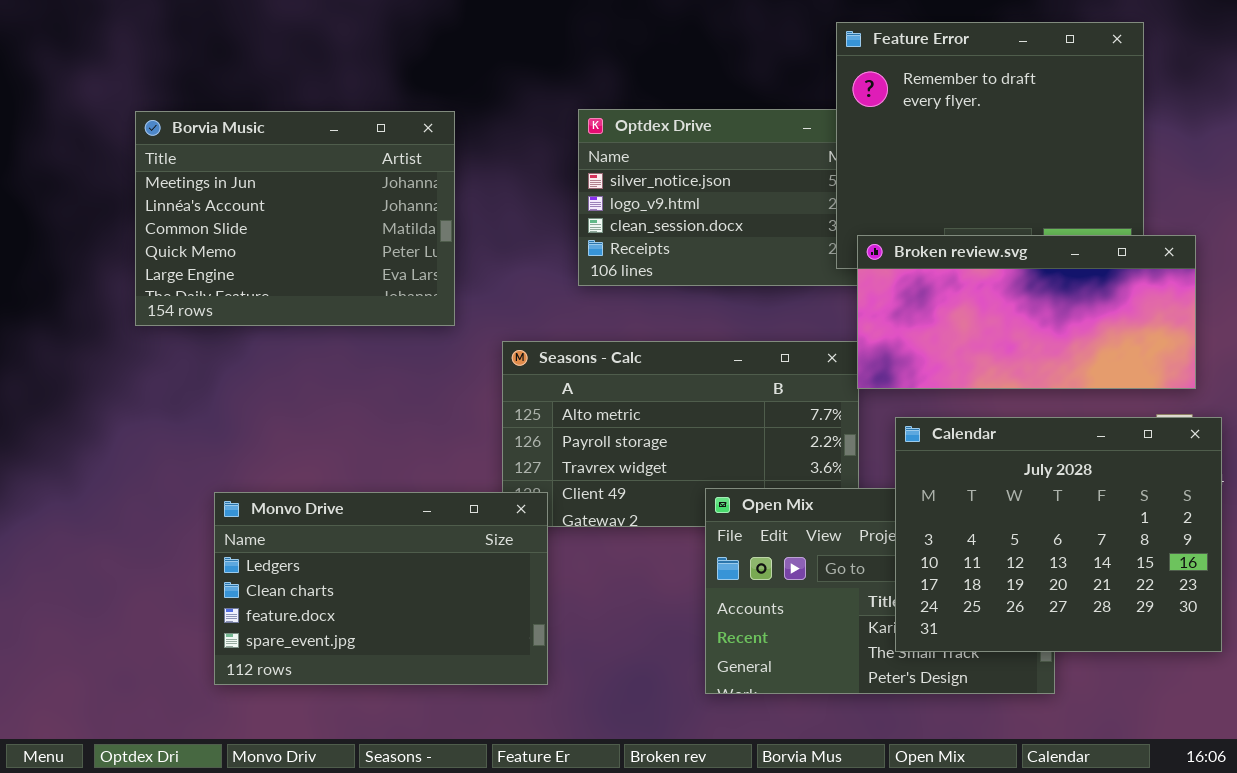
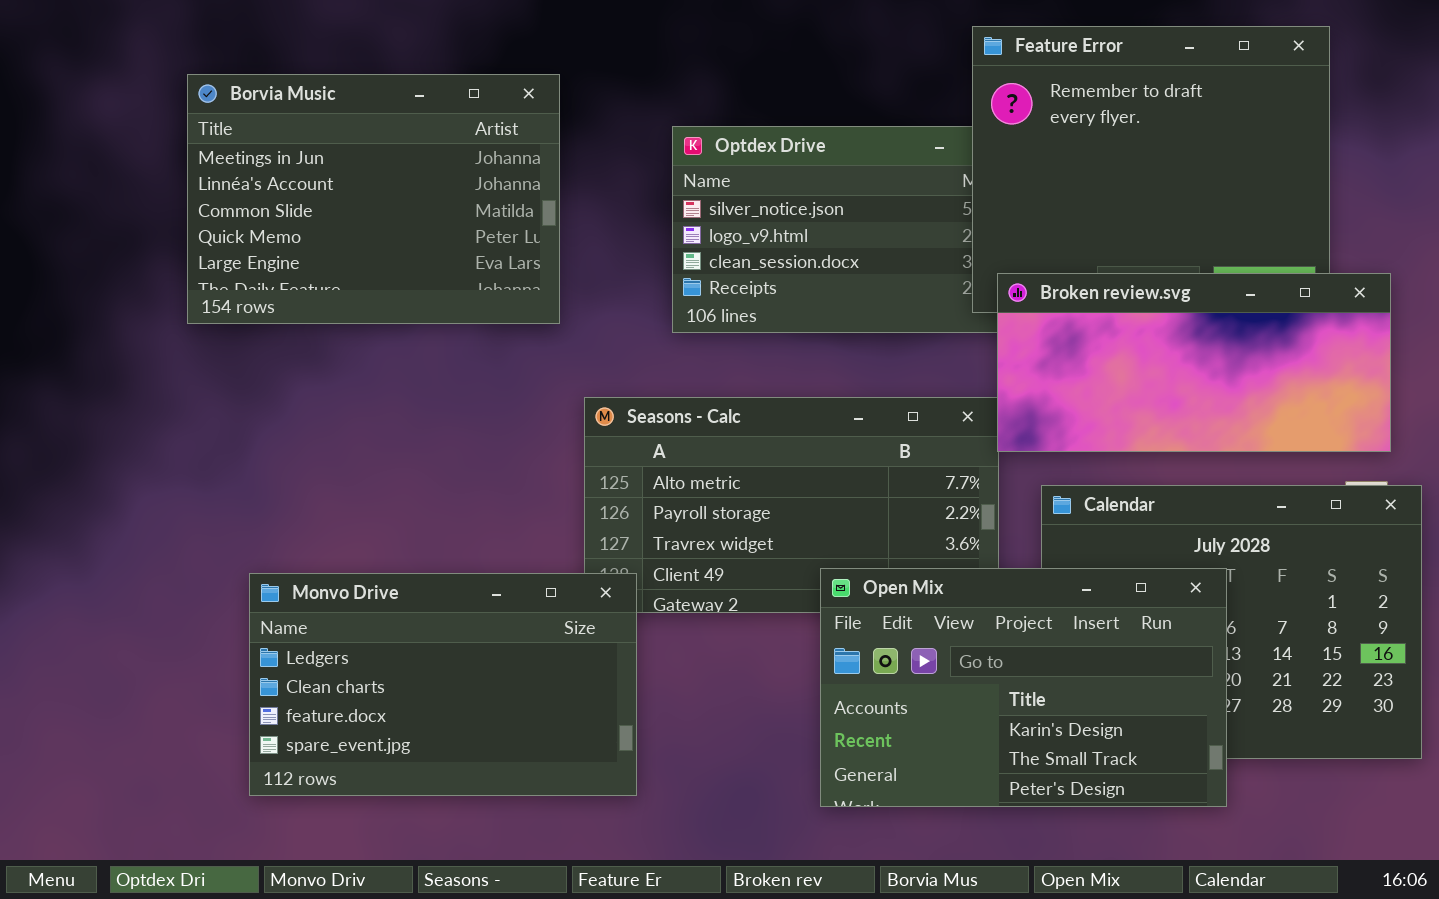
Borvia Music: [135,111,455,326] -> [187,74,560,324], moved
Open Mix: [705,488,1055,694] -> [820,568,1227,807], raised

